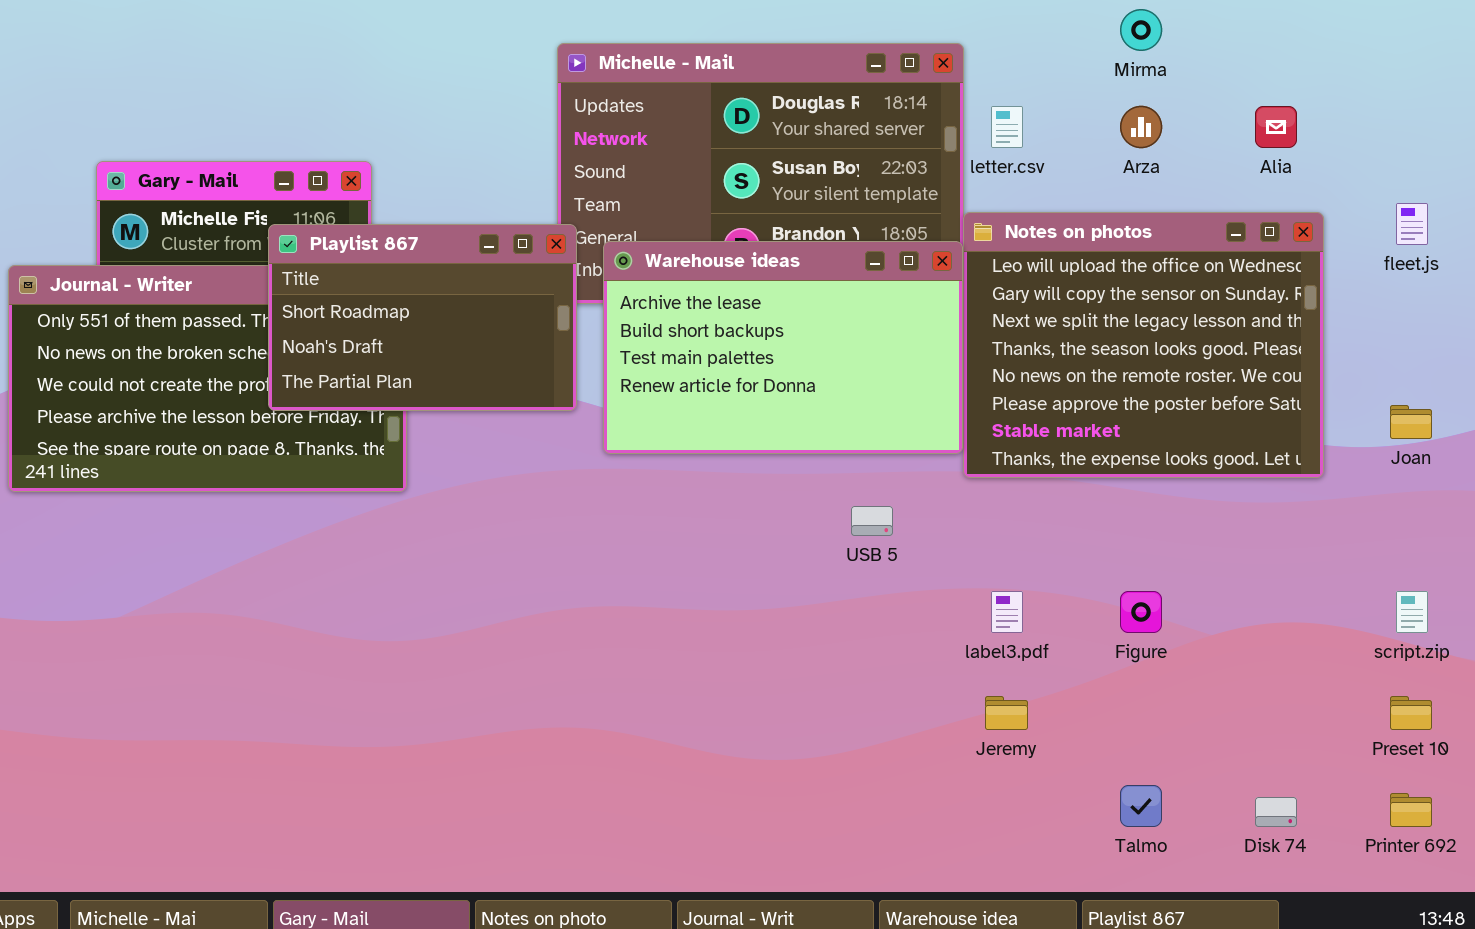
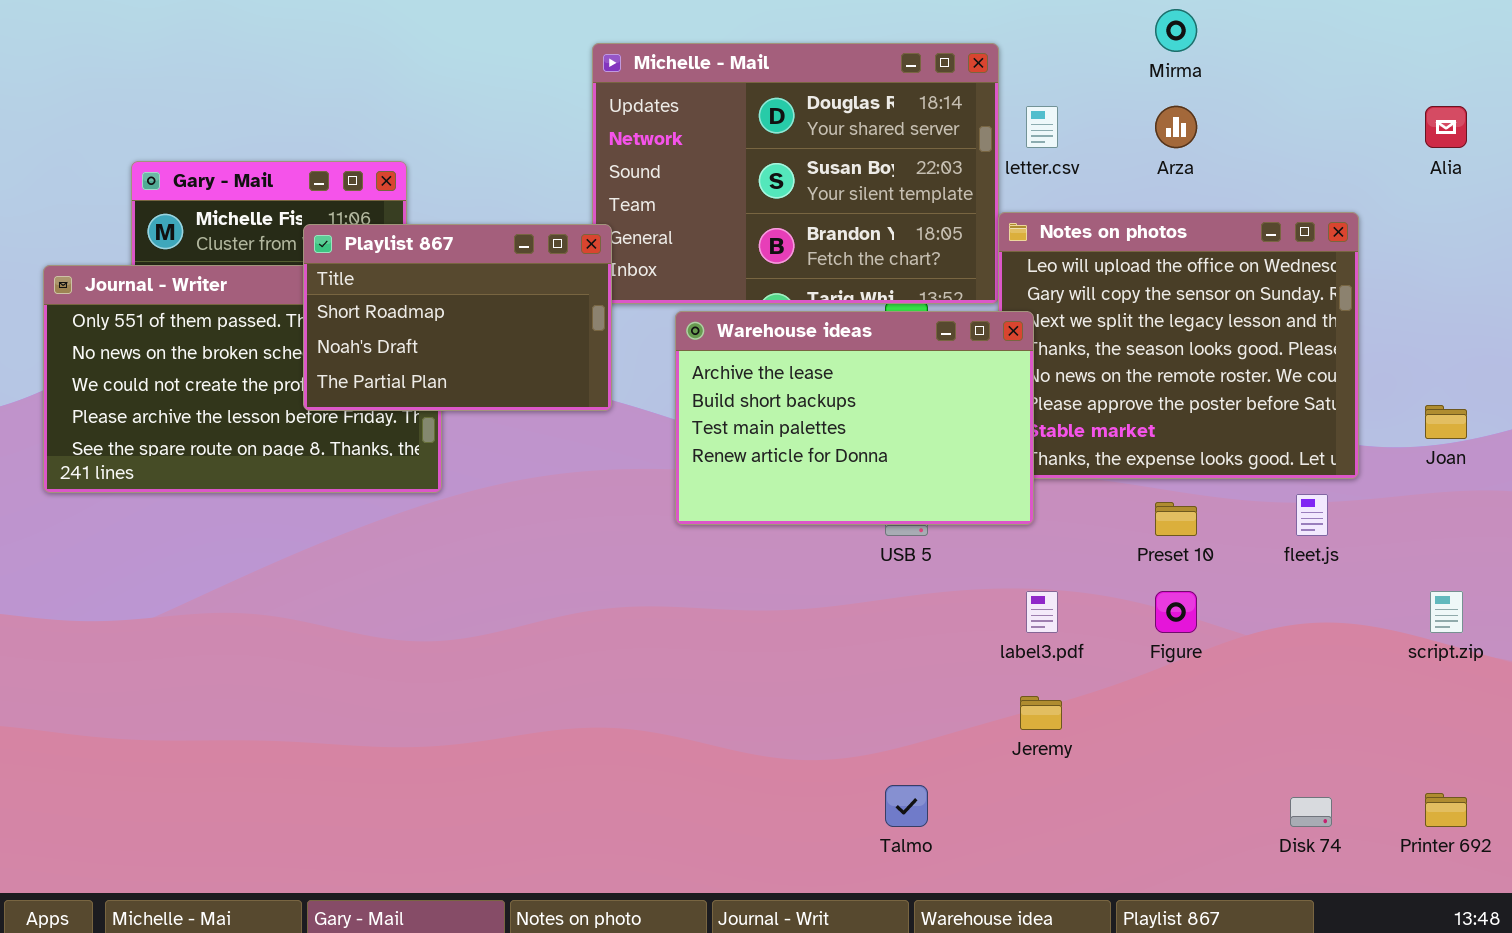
Alia: [1255,106,1297,148] -> [1425,106,1467,148], moved
fleet.js: [1396,203,1428,245] -> [1296,494,1328,536], moved
Warehouse ideas: [603,241,963,454] -> [675,311,1034,525], moved
Preset 10: [1390,696,1432,730] -> [1155,502,1197,536], moved
Talmo: [1120,785,1162,827] -> [885,785,928,827], moved

